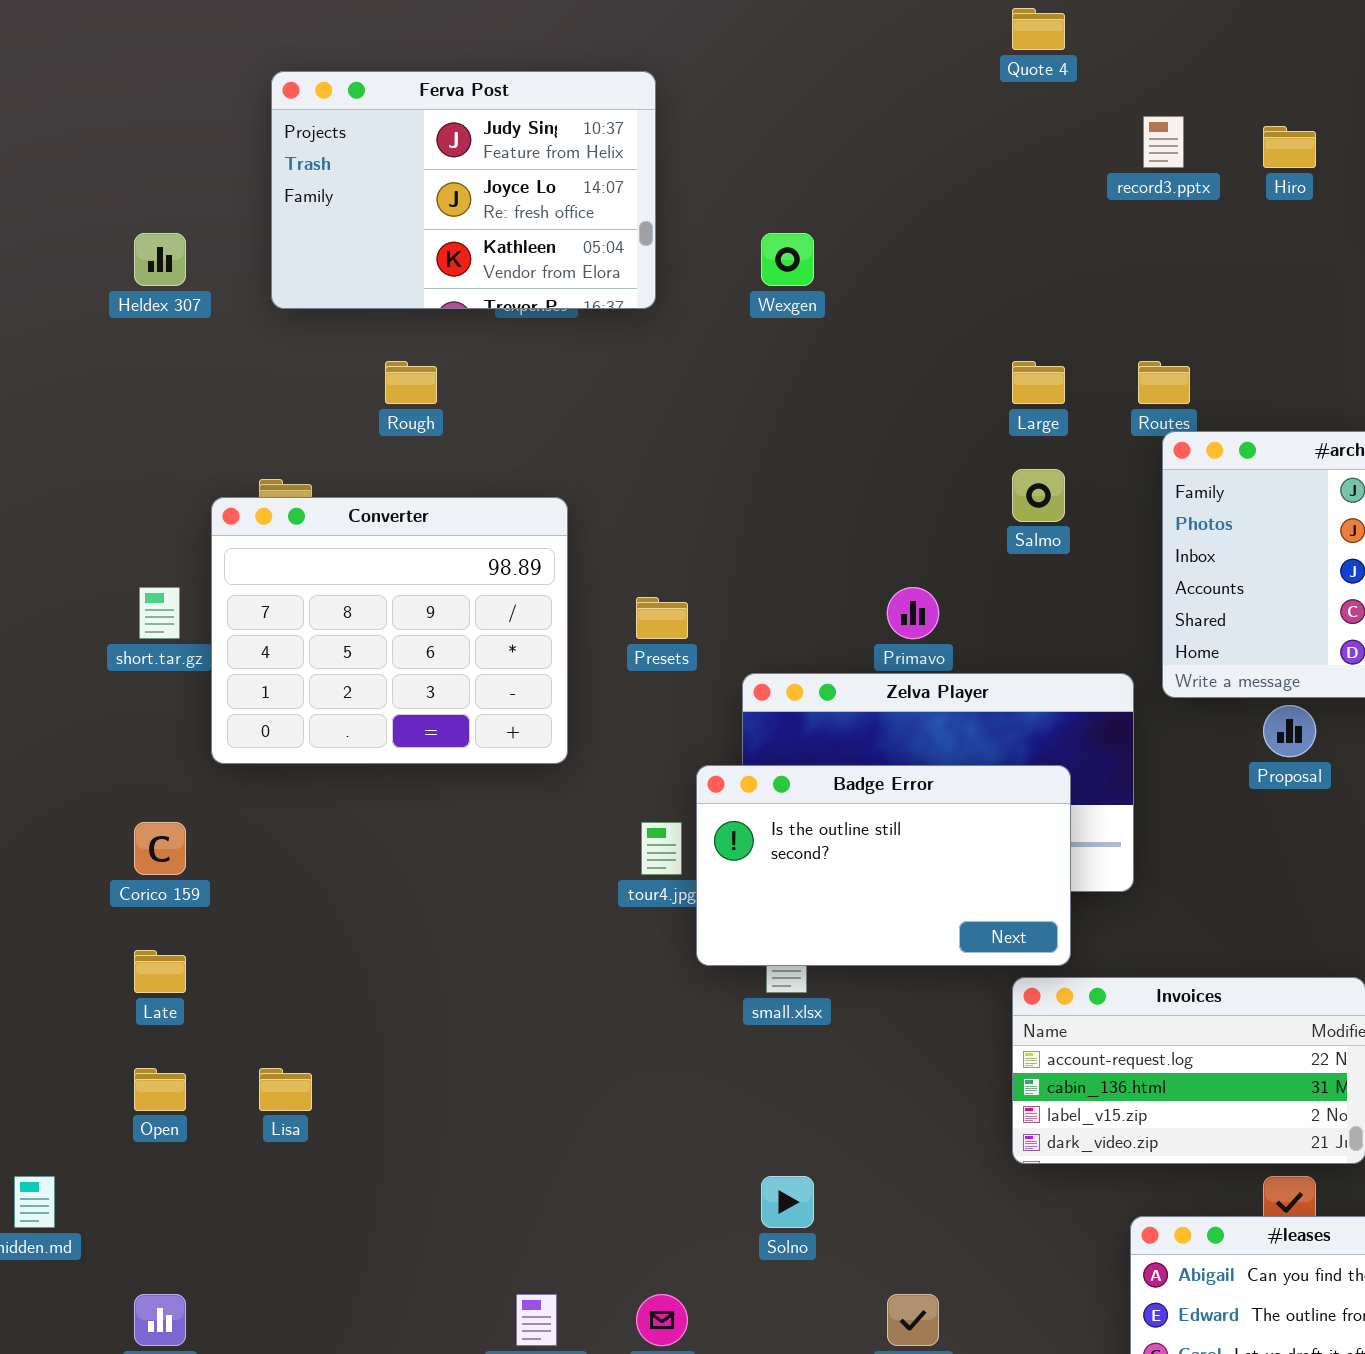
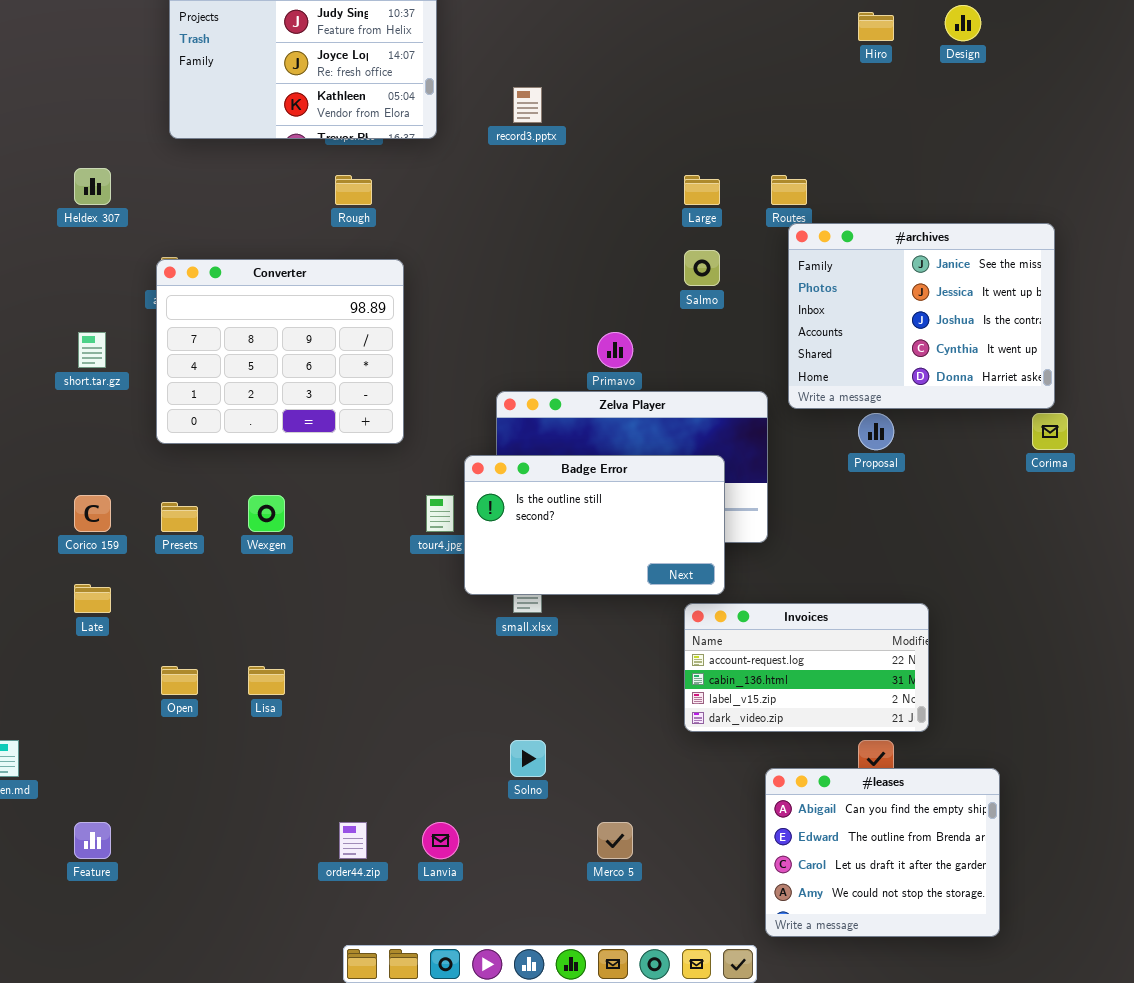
record3.pptx: [1143,116,1184,168] -> [513,87,542,123], moved
Heldex 307: [134,233,186,286] -> [74,168,111,205], moved
Wexgen: [761,233,814,286] -> [248,495,285,532], moved
Rough: [385,361,437,404] -> [335,175,372,205], moved
Converter: [211,497,568,764] -> [156,259,404,444], moved
Presets: [636,597,688,639] -> [161,502,198,532], moved
Open: [134,1068,186,1111] -> [161,666,198,695], moved
Lisa: [259,1068,312,1111] -> [248,666,285,695], moved

